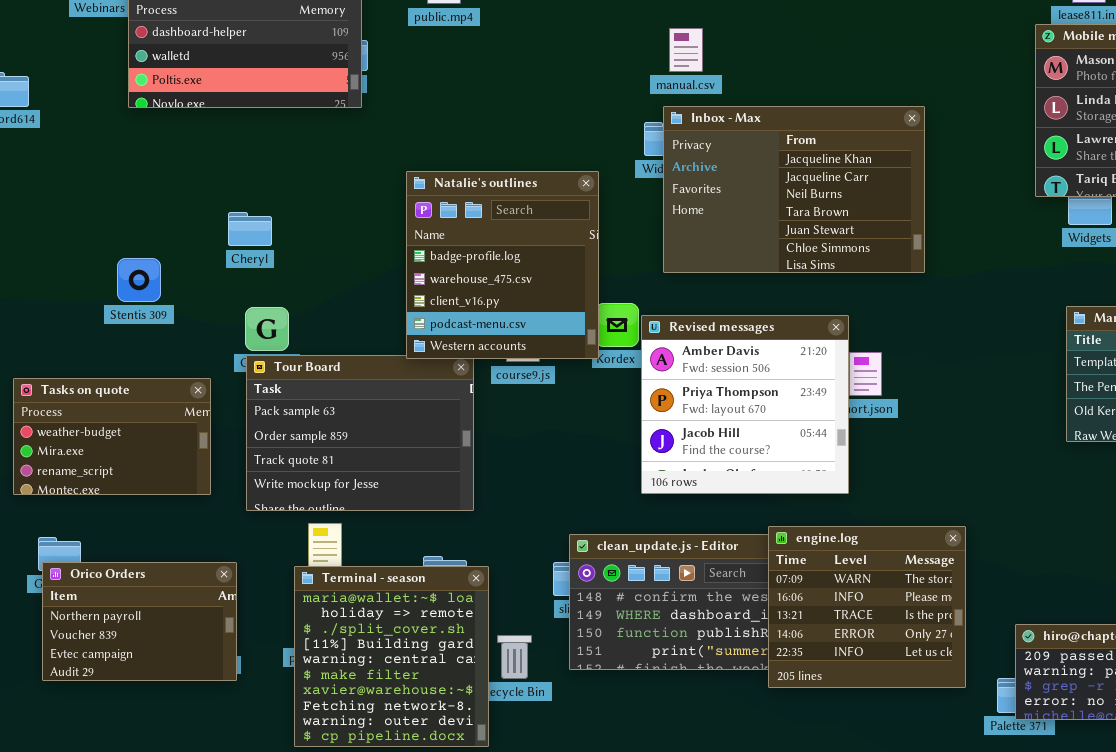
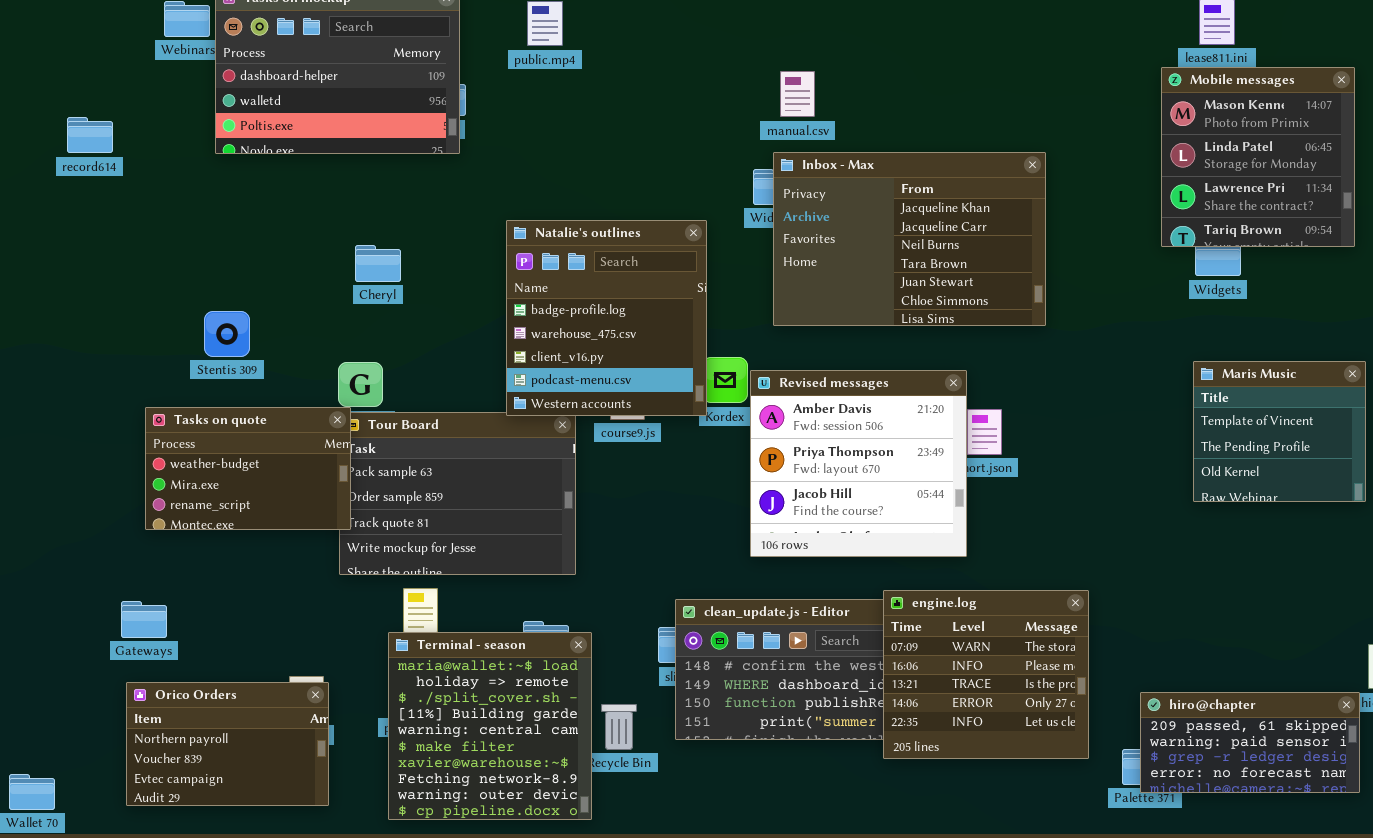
Cheryl: [228,212,272,246] -> [355,245,401,282], moved
Tasks on quote: [13,378,211,495] -> [145,407,351,530], moved
Orico Orders: [42,562,237,681] -> [126,682,329,806], moved

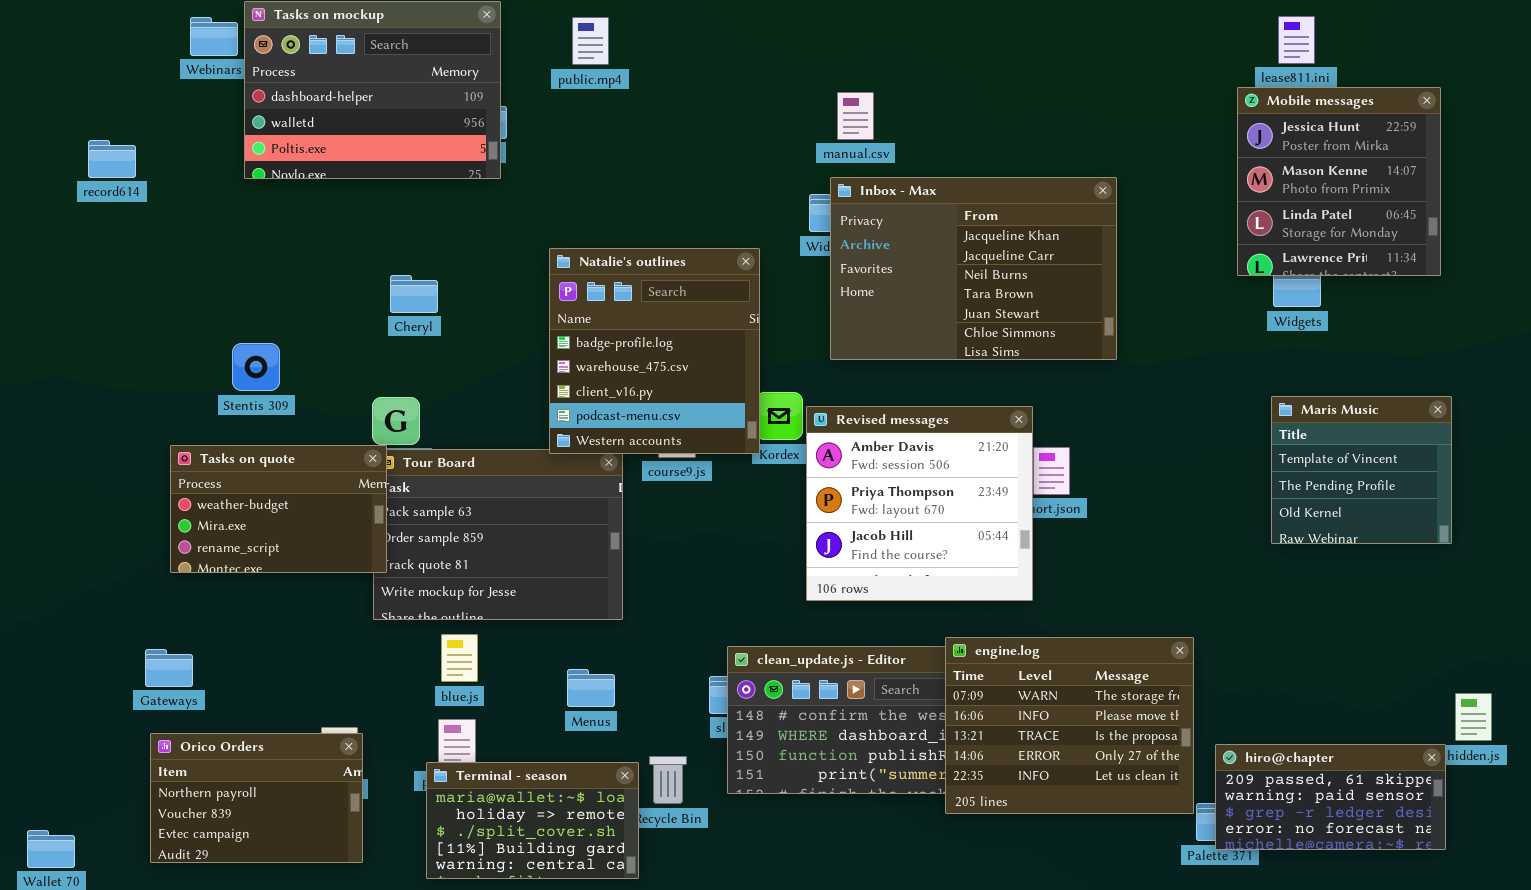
Mobile messages: [1161,67,1355,247] -> [1237,87,1441,276], scrolled up 1 row
engine.log: [883,590,1089,759] -> [945,637,1194,814], resized
Terminal - season: [388,632,592,820] -> [426,762,639,879], resized

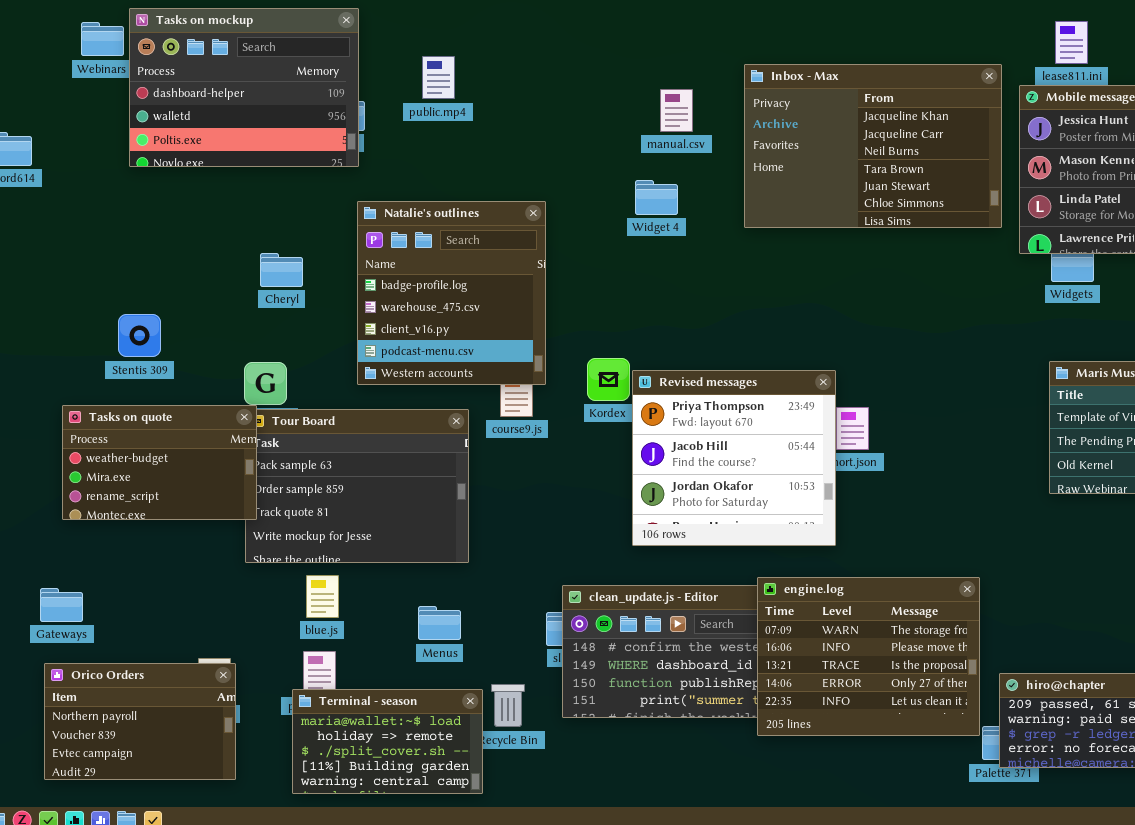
public.mp4: [572,17,609,65] -> [422,56,455,99], moved
Inbox - Max: [830,177,1117,360] -> [744,64,1002,228], moved
Natalie's outlines: [549,248,760,454] -> [357,201,546,385], moved
Revised messages: [806,406,1033,601] -> [632,370,836,546], scrolled down 1 row

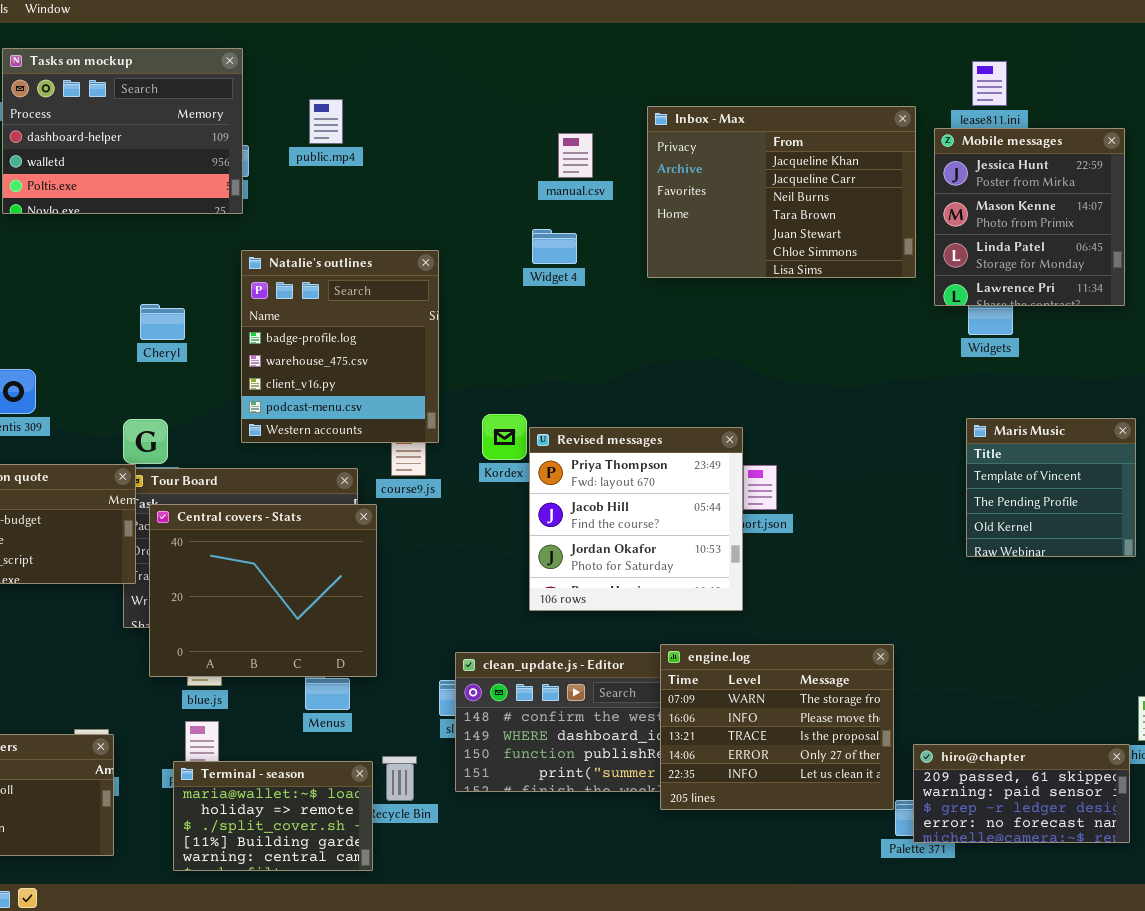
Central covers - Stats: none -> [149,504,377,677], opened

